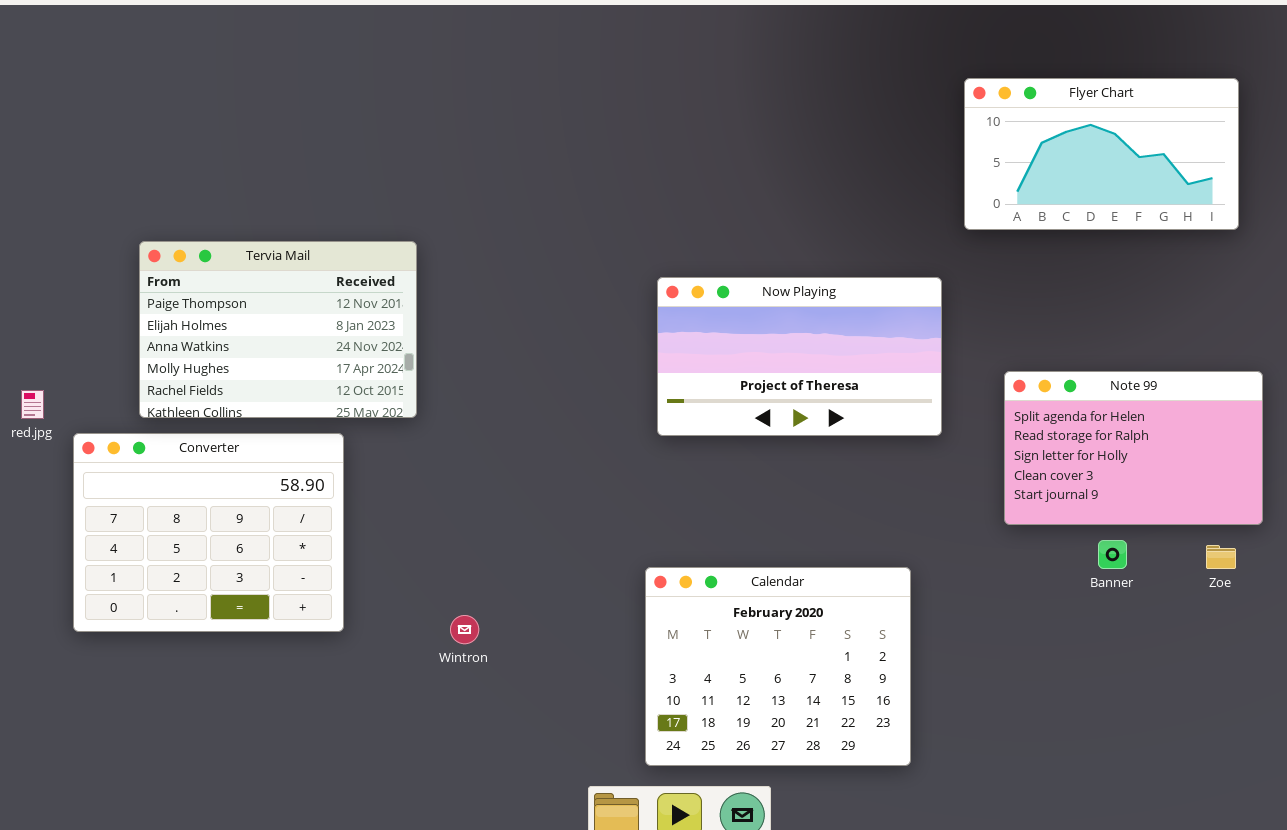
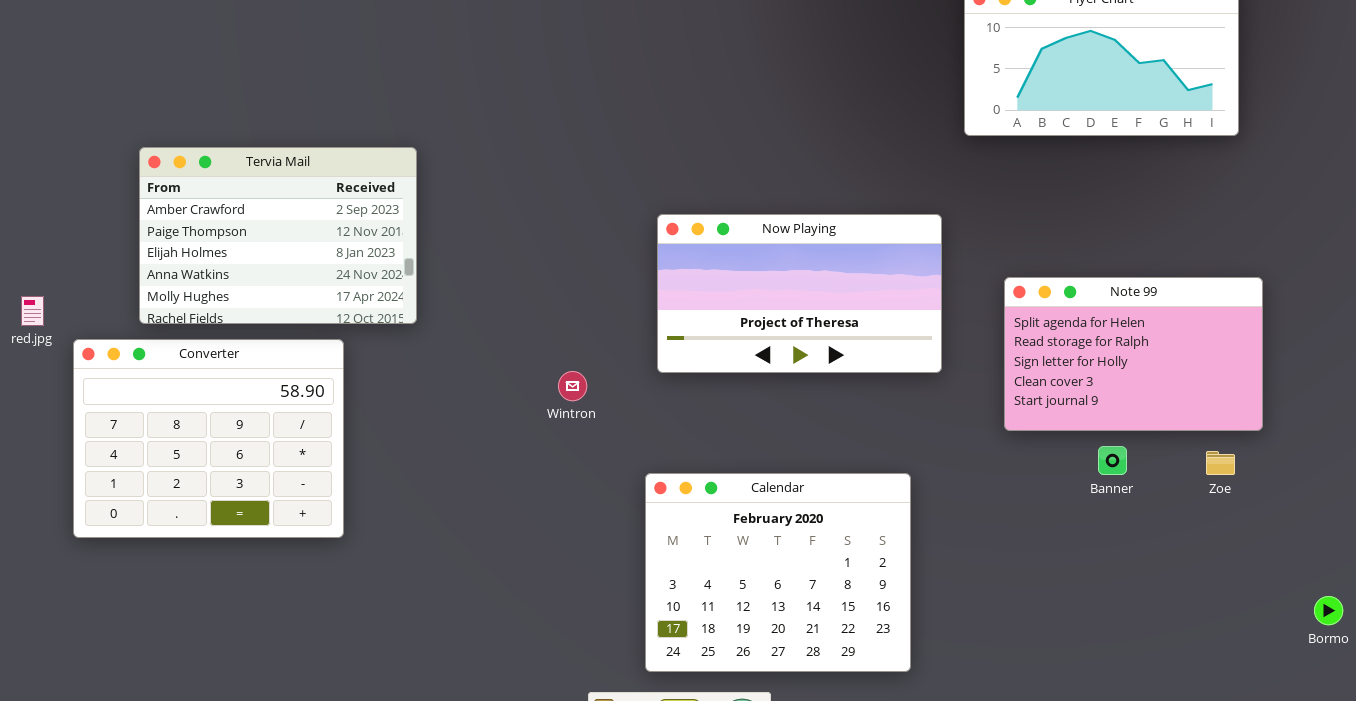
Tervia Mail: [139,241,417,418] -> [139,147,417,324], scrolled up 1 row
Now Playing: [657,277,942,436] -> [657,214,942,373], moved
Wintron: [450,615,479,644] -> [558,371,587,401], moved

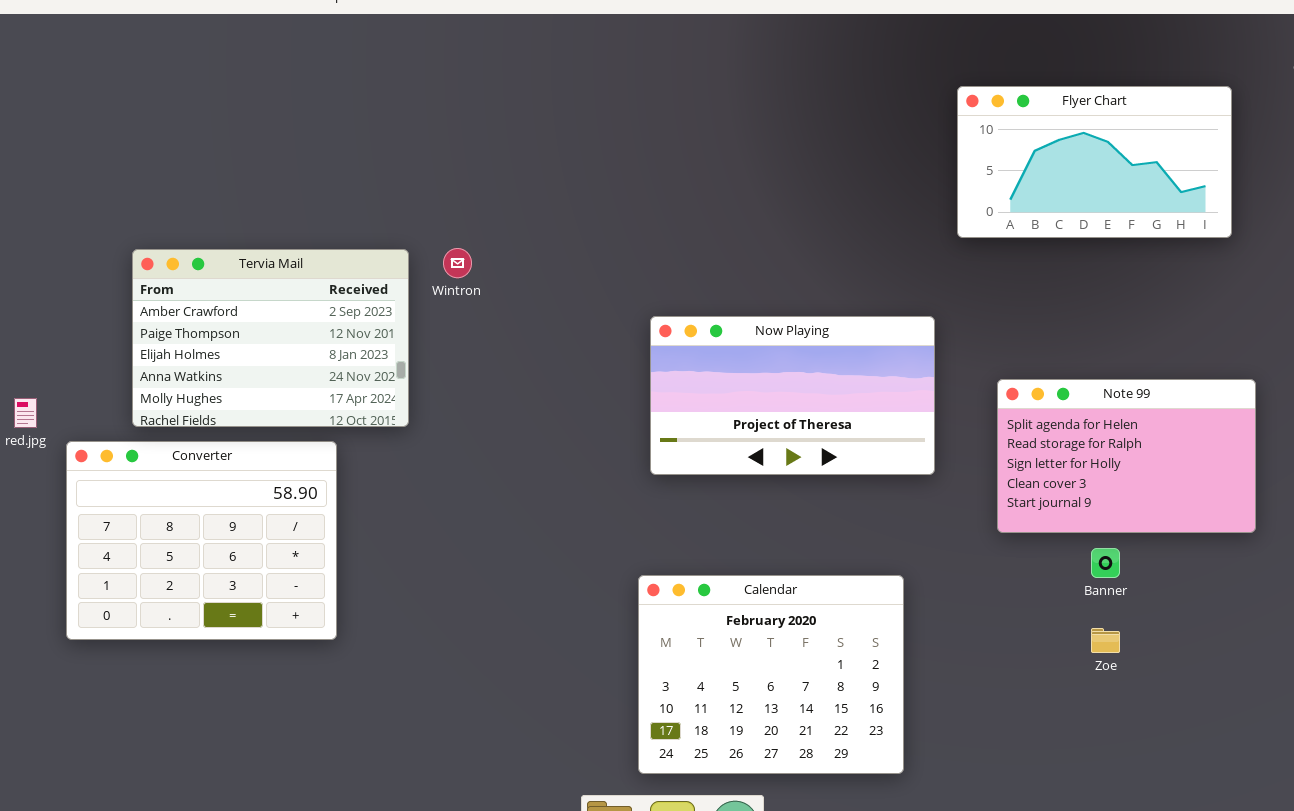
Wintron: [558,371,587,401] -> [443,248,472,278], moved
Zoe: [1206,451,1235,475] -> [1091,628,1120,653], moved

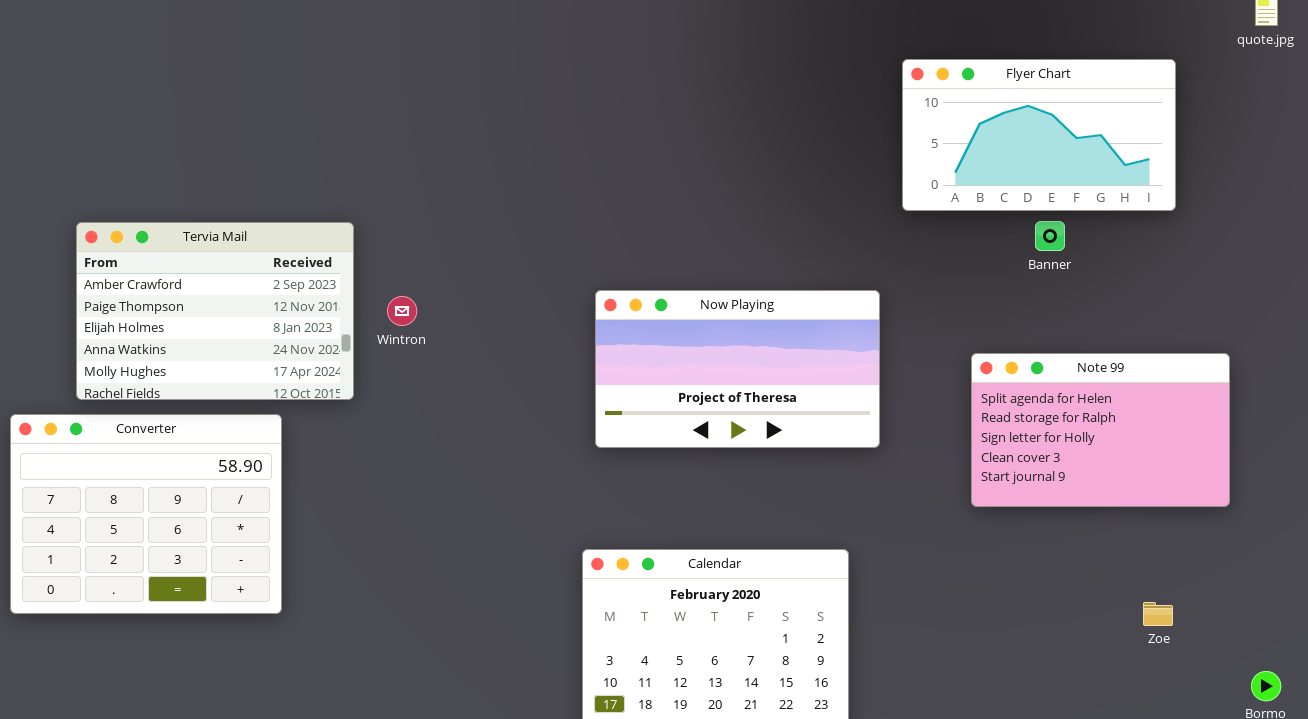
Wintron: [443,248,472,278] -> [387,296,417,326], moved
Note 99: [997,379,1256,533] -> [971,353,1230,507], moved
Banner: [1091,548,1120,578] -> [1035,221,1065,251], moved
Zoe: [1091,628,1120,653] -> [1143,602,1173,626], moved

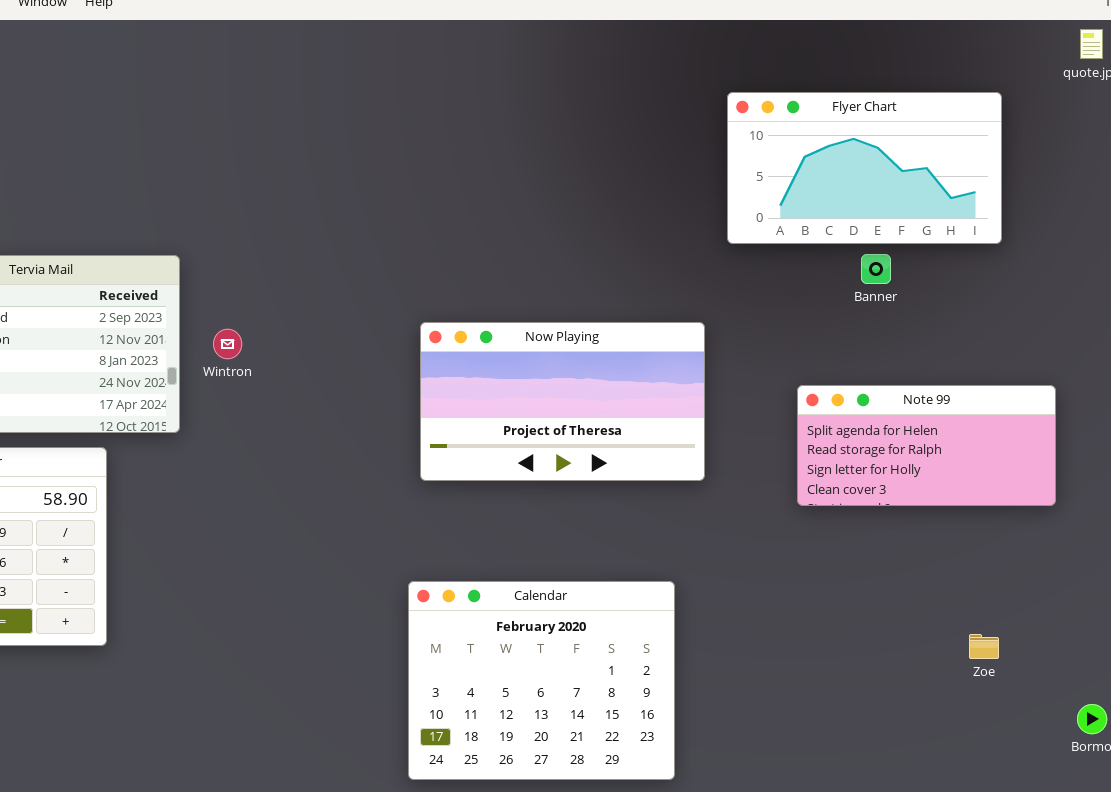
Note 99: [971,353,1230,507] -> [797,385,1056,506], resized

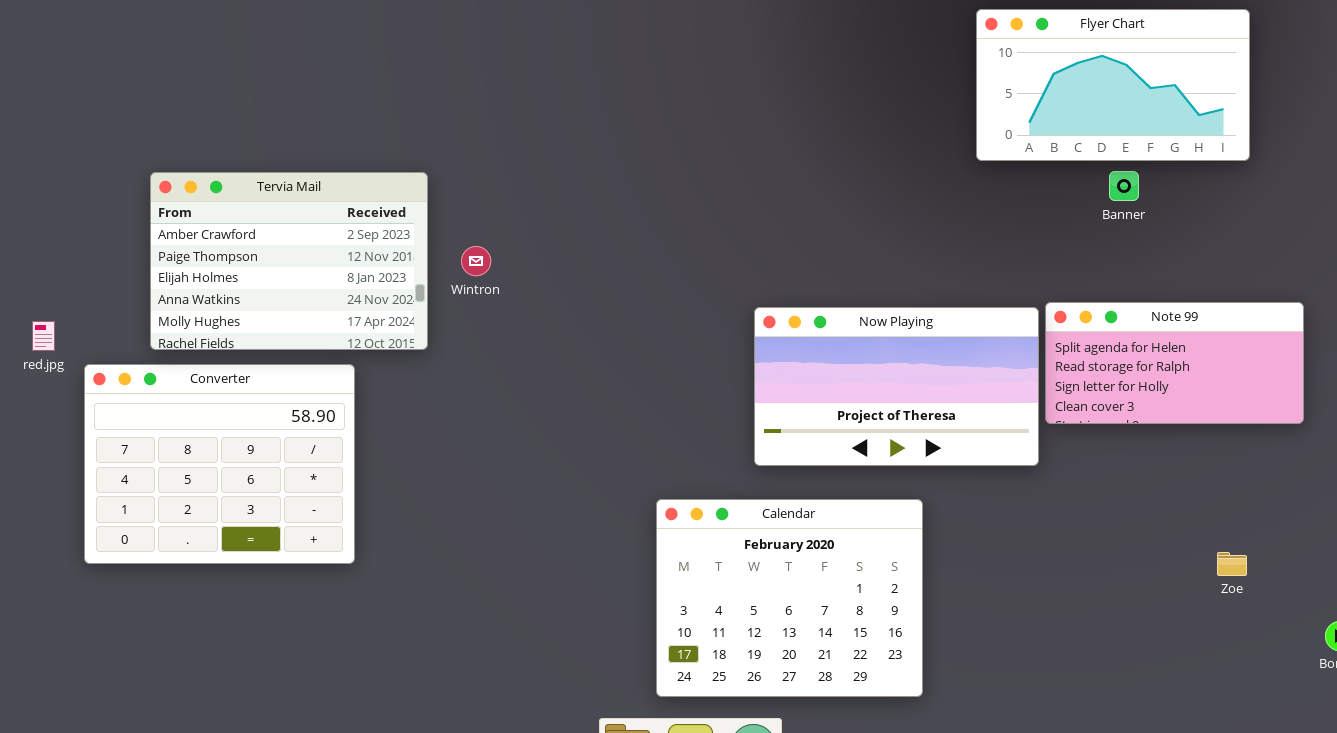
Now Playing: [420,322,705,481] -> [754,307,1039,466], moved

